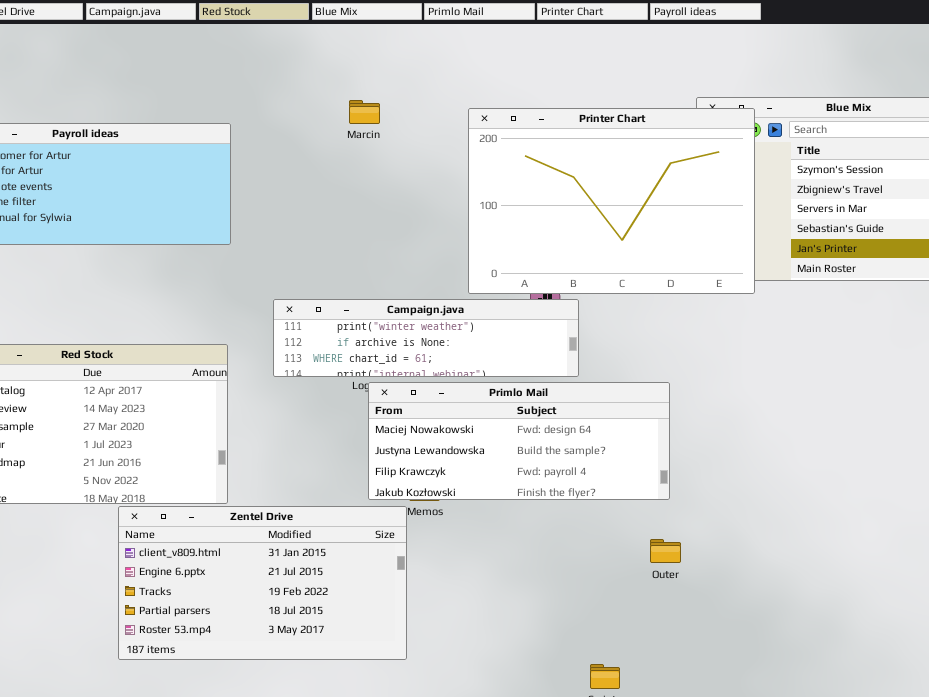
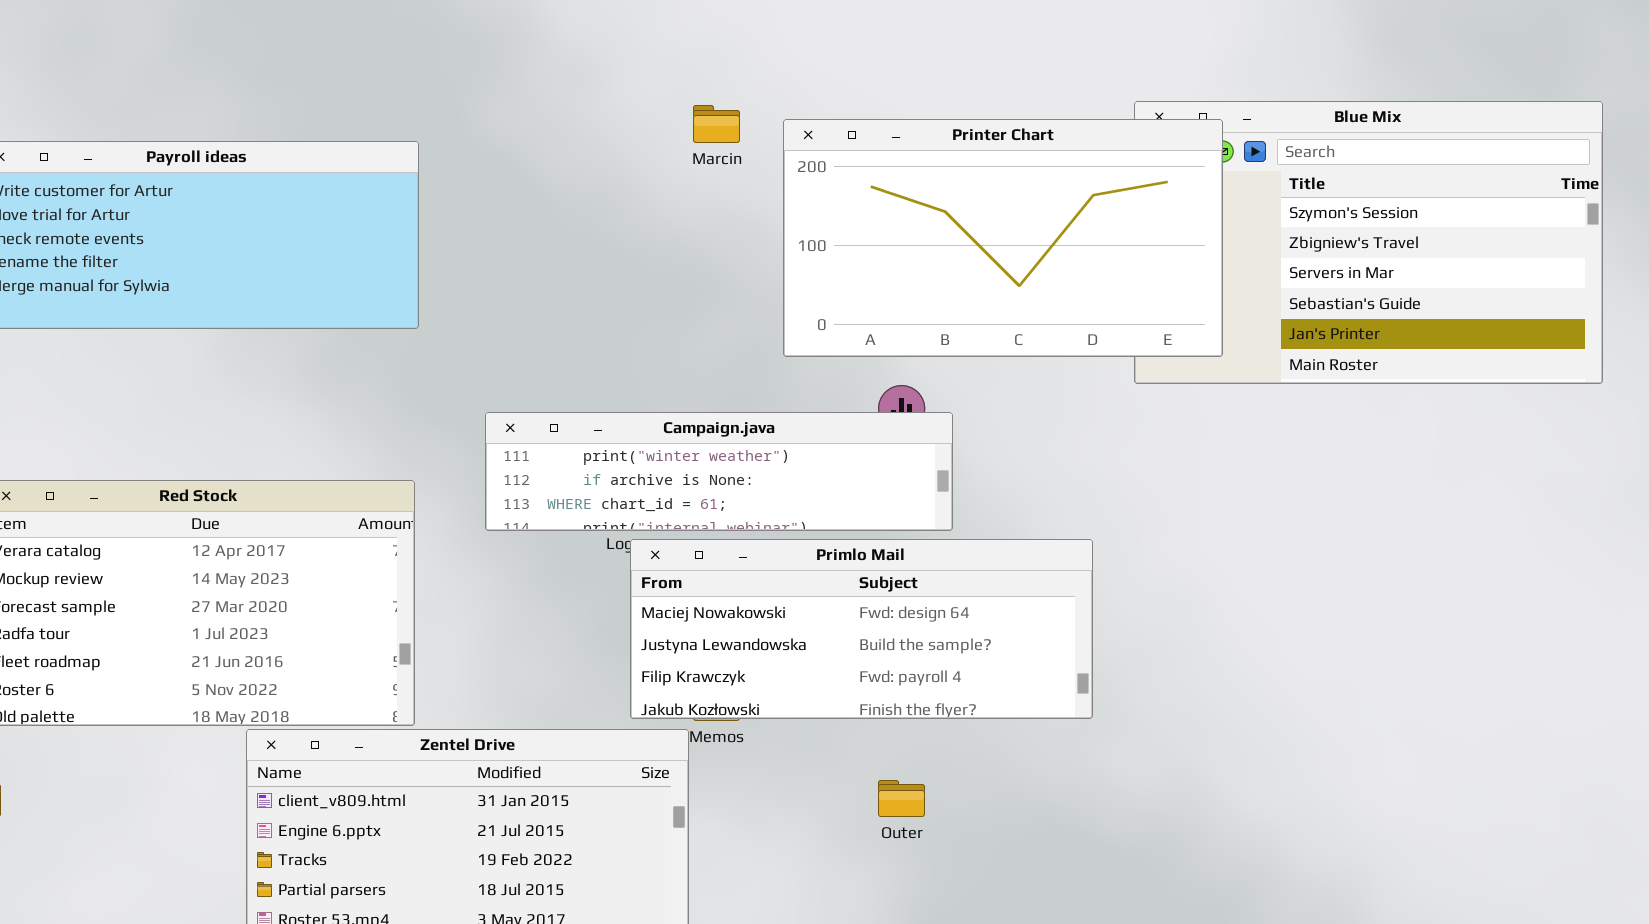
Marcin: [349,100,380,124] -> [693,105,740,143], moved
Printer Chart: [468,108,755,294] -> [783,119,1223,357], resized
Outer: [650,539,681,563] -> [878,780,925,817], moved

